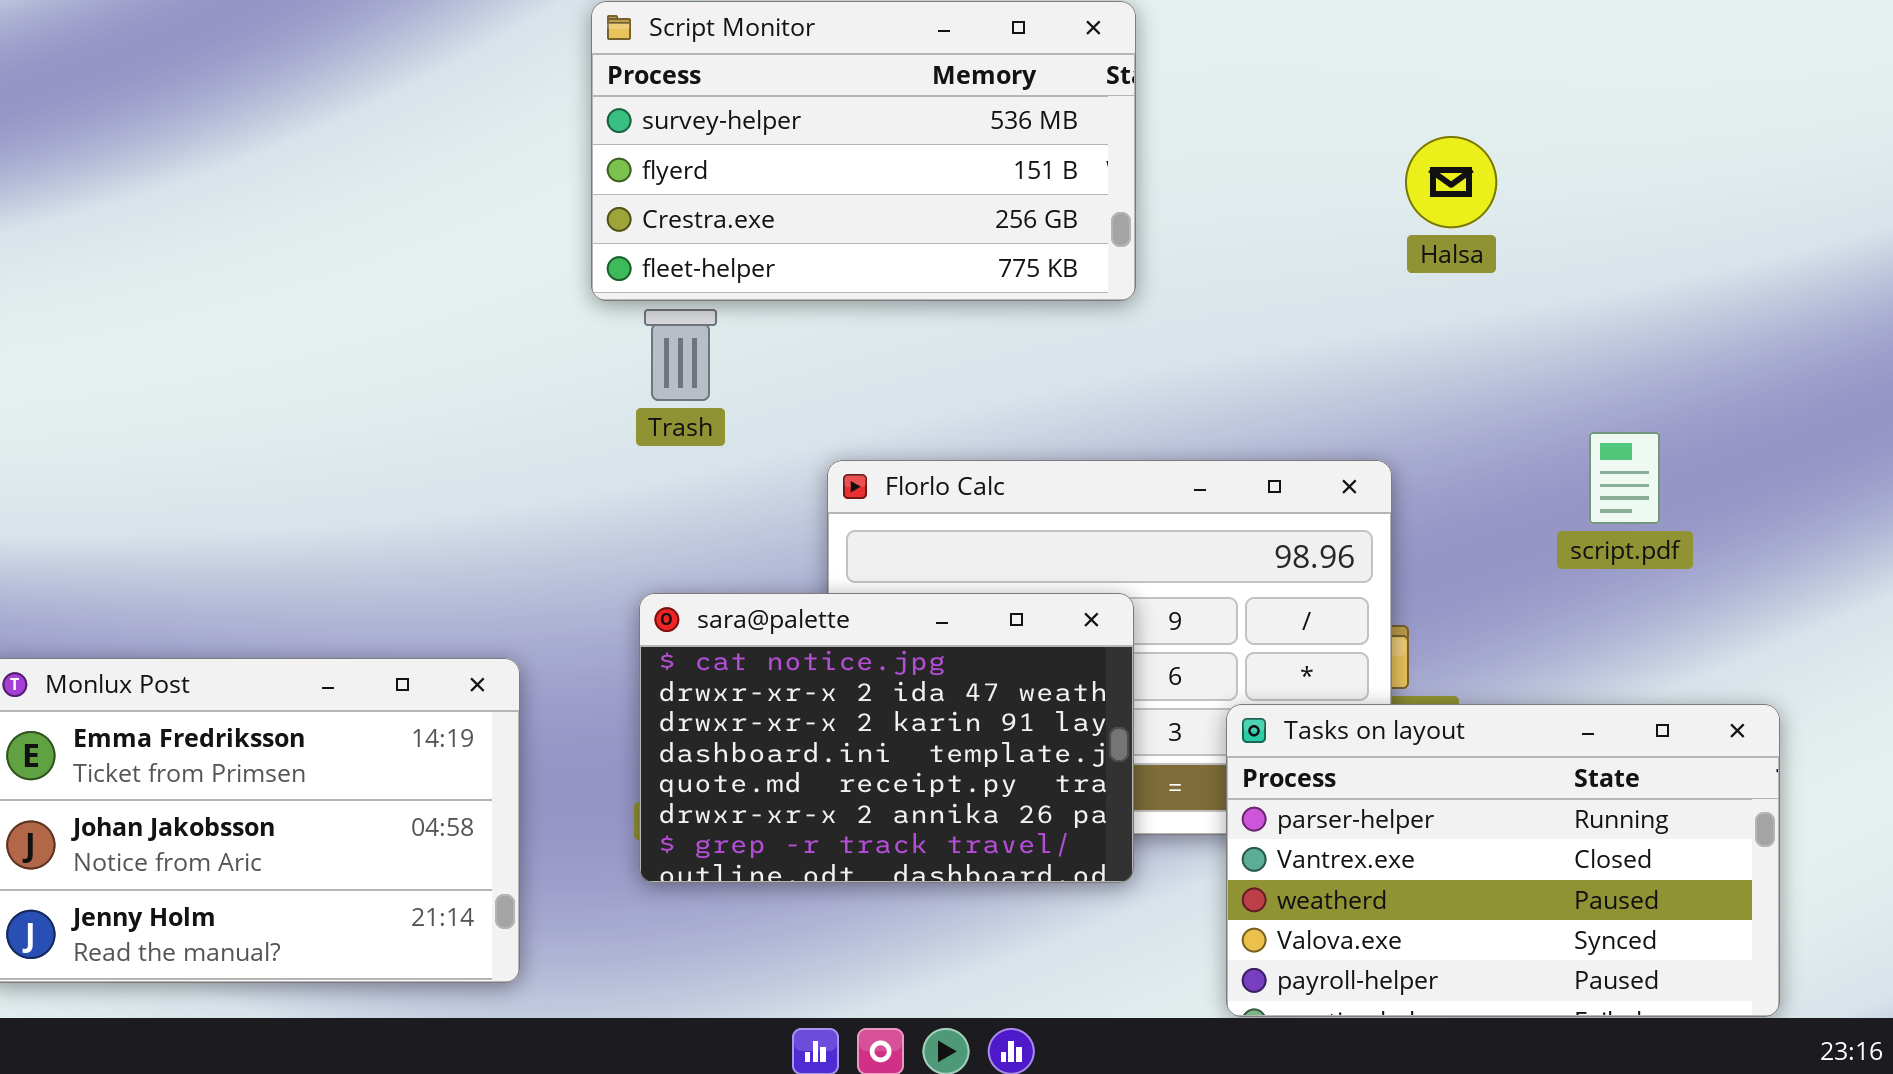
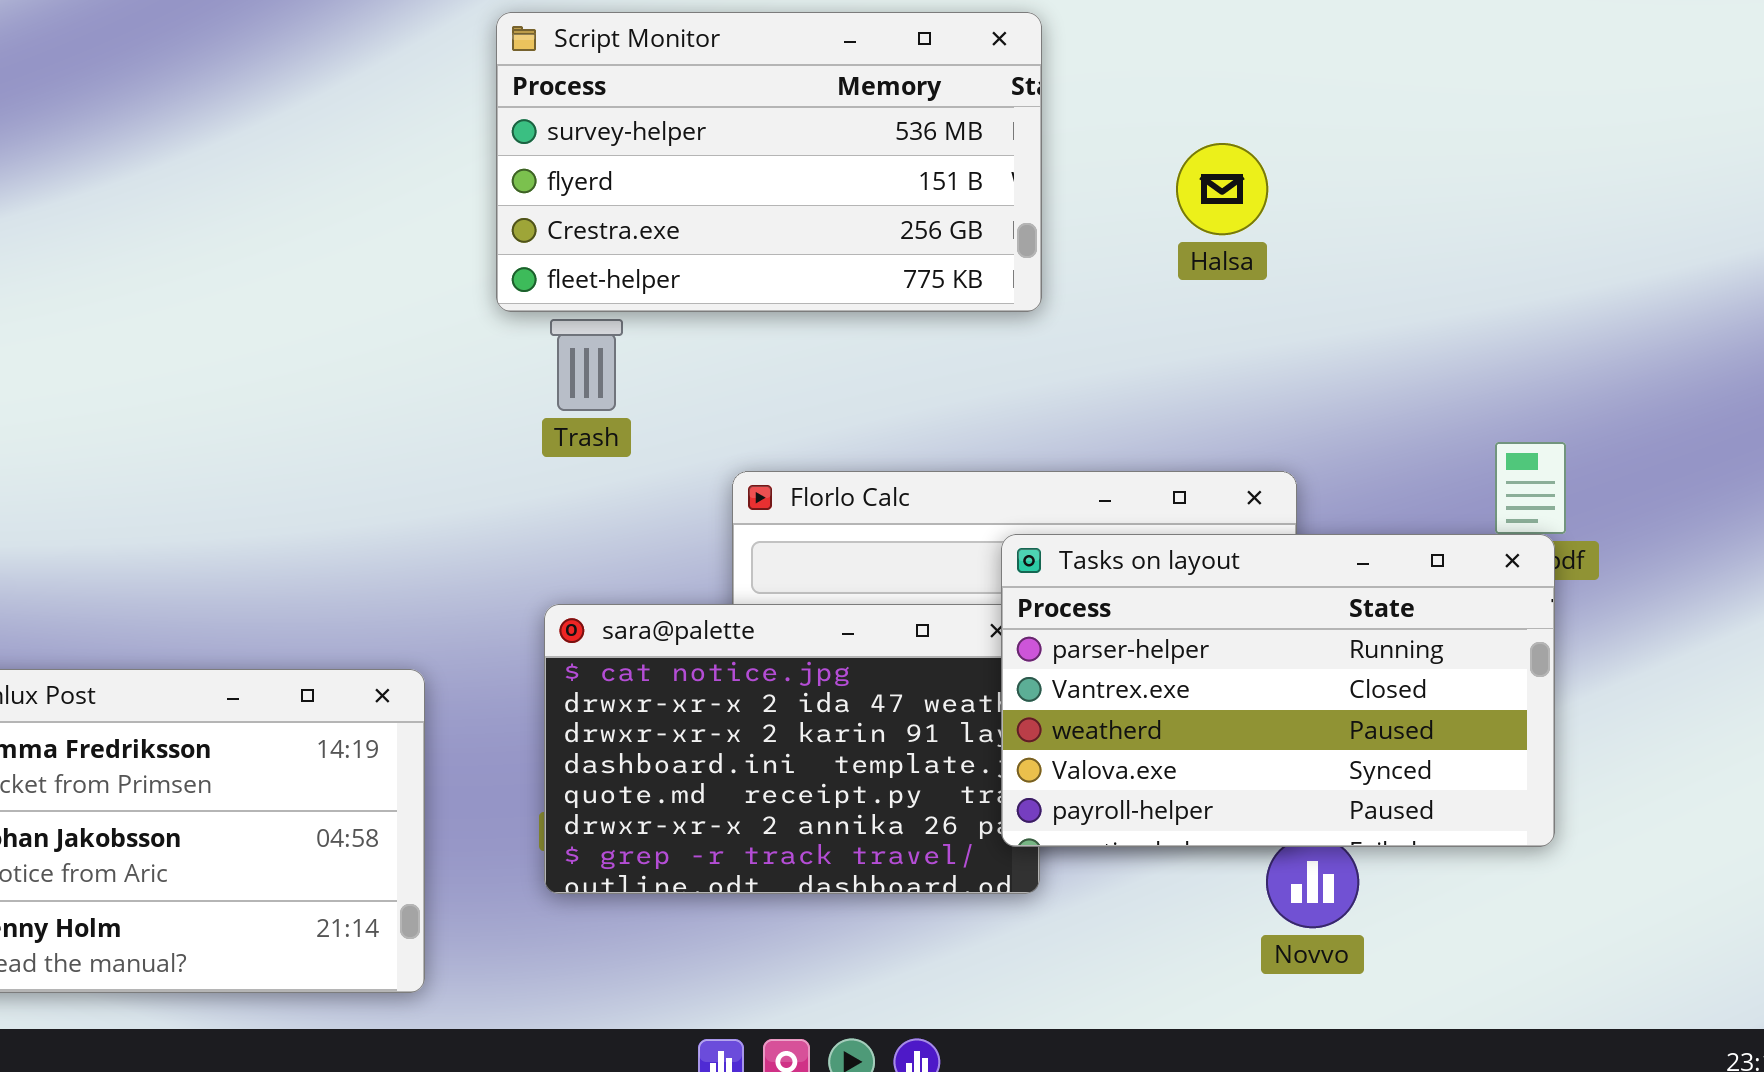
Halsa: [1405,136,1497,228] -> [1176,143,1268,235], moved
Tasks on layout: [1226,704,1780,1017] -> [1001,534,1555,847], moved

